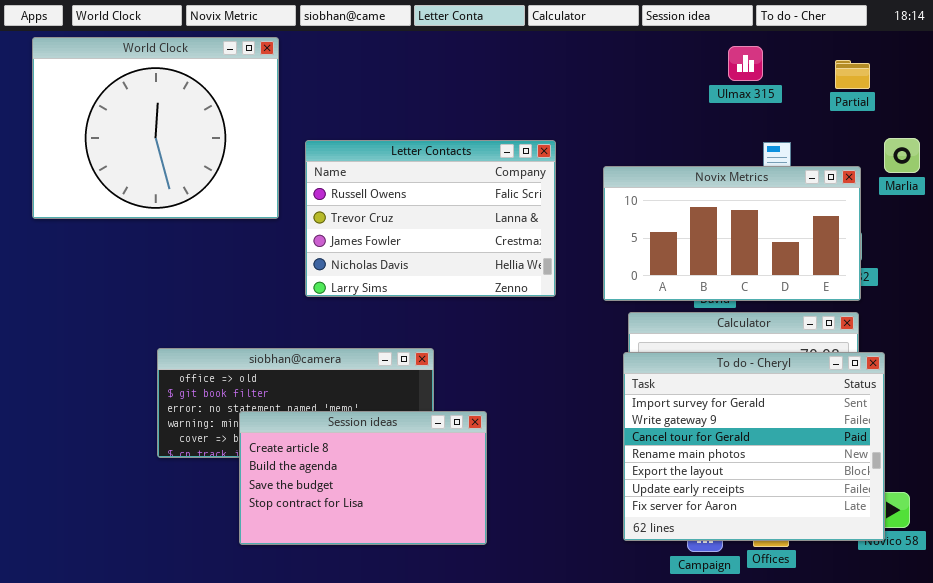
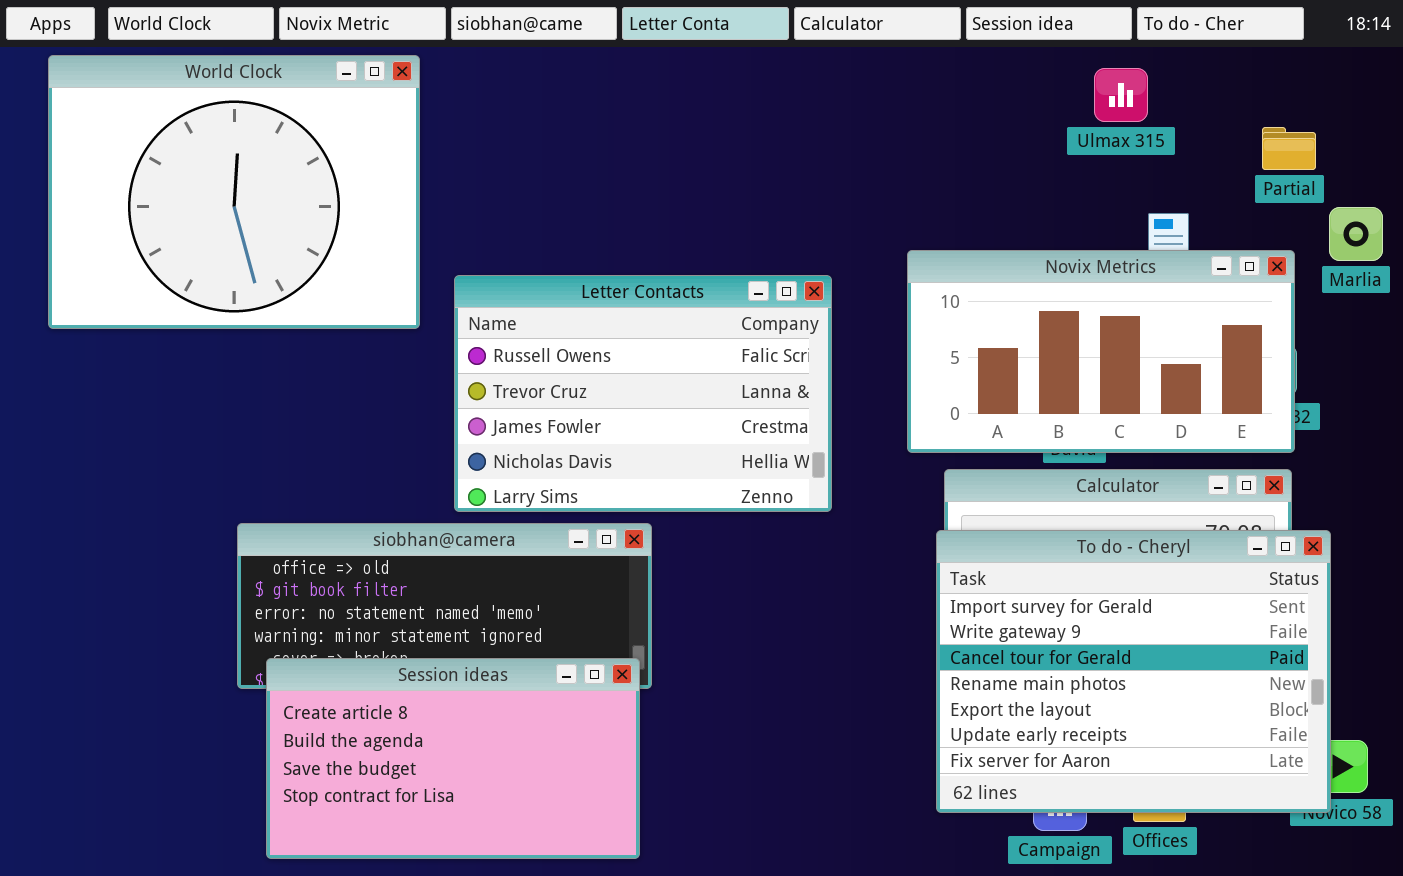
Partial: [835,60,870,89] -> [1262,127,1316,170], moved
Letter Contacts: [305,140,556,297] -> [454,275,832,512], moved
Session ideas: [239,411,487,545] -> [266,658,640,859], moved

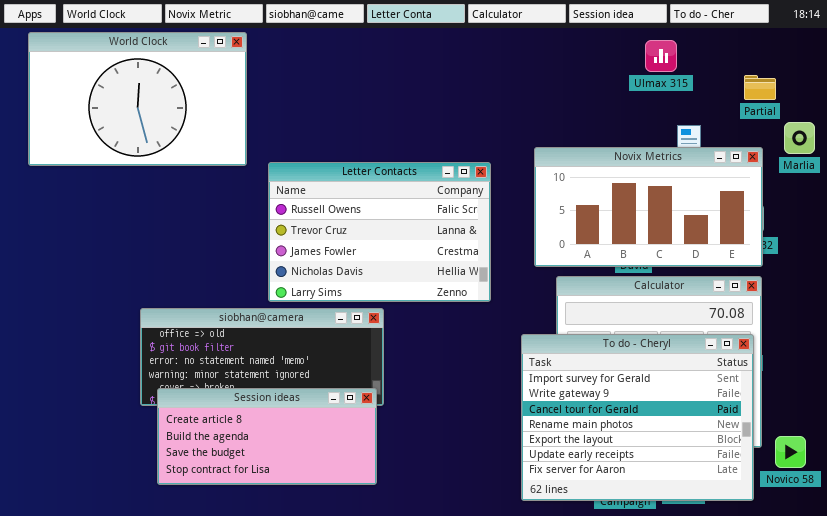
World Clock: [48,55,420,329] -> [28,32,247,166], resized
To do - Cheryl: [936,530,1331,813] -> [521,334,754,501], moved
Session ideas: [266,658,640,859] -> [157,388,377,485], resized

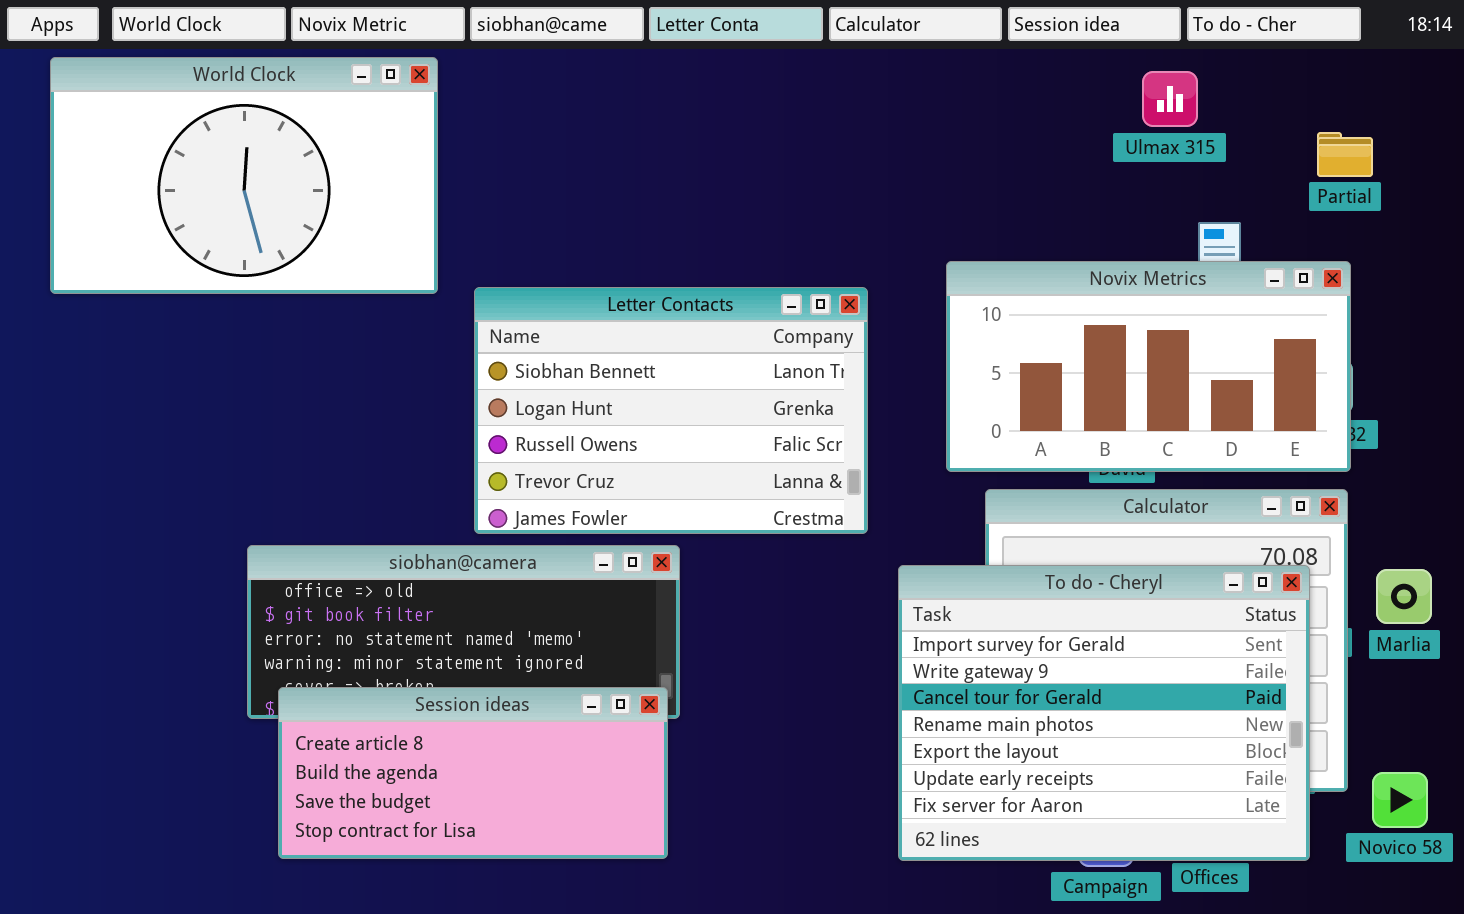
Marlia: [784,122,815,154] -> [1376,569,1432,624], moved
Letter Contacts: [268,162,491,302] -> [474,287,868,534], scrolled up 2 rows
To do - Cheryl: [521,334,754,501] -> [898,565,1310,861], moved

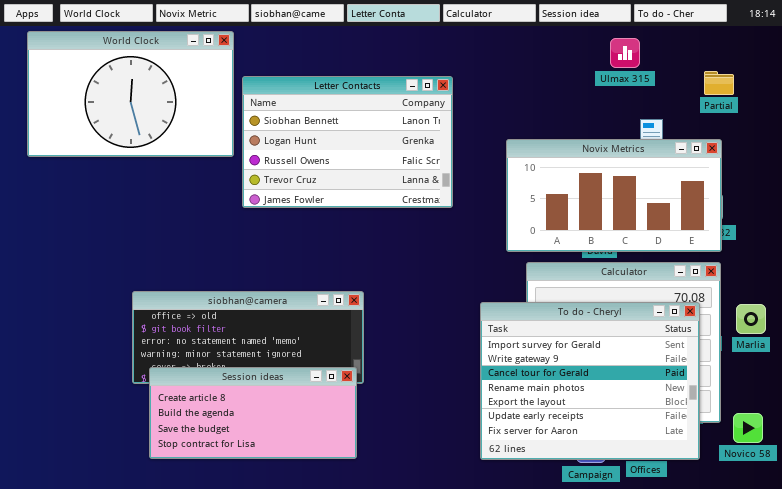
Letter Contacts: [474,287,868,534] -> [242,76,453,208], moved

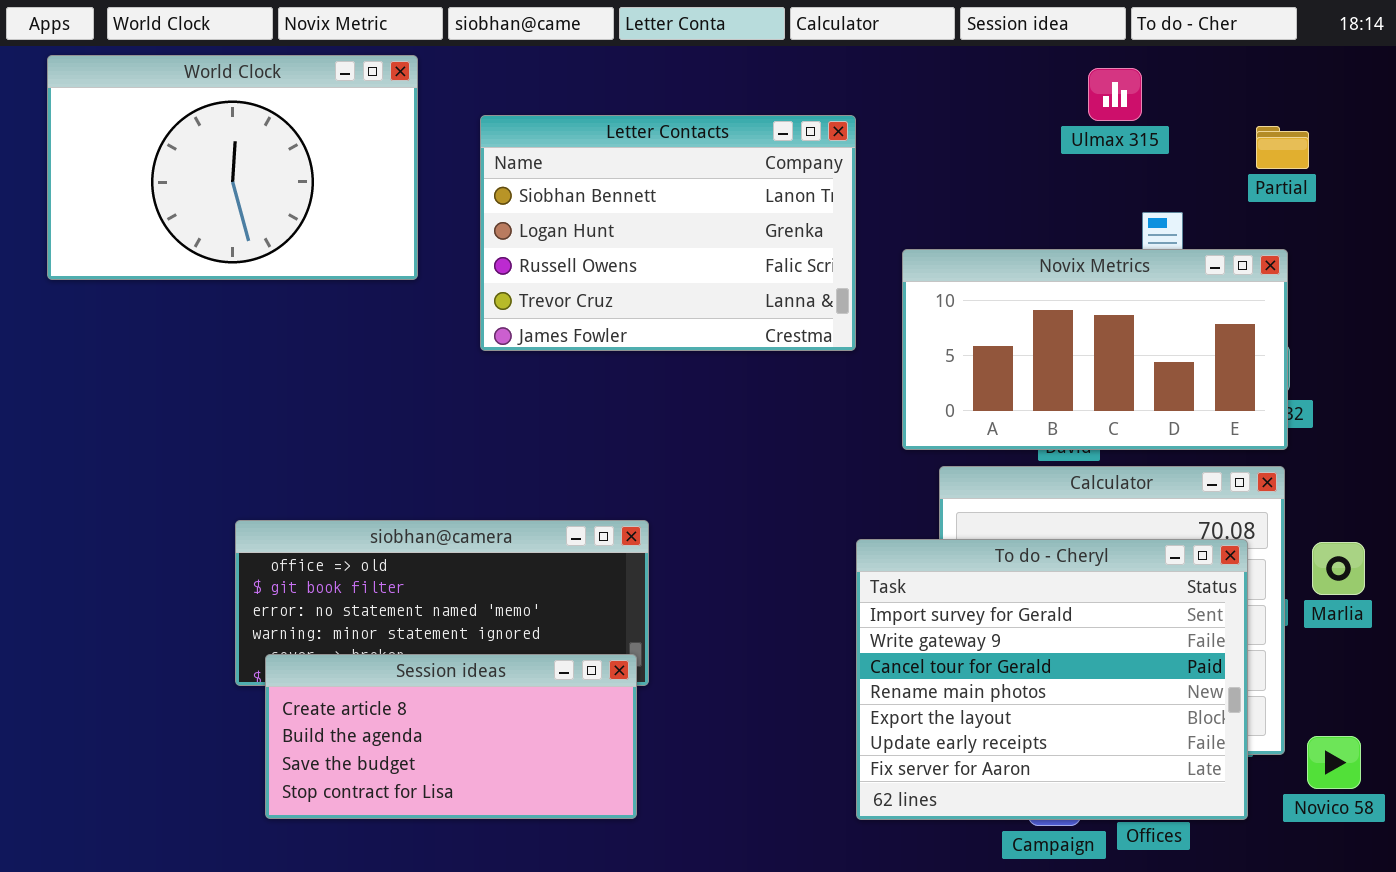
Letter Contacts: [242,76,453,208] -> [480,115,856,351], moved

